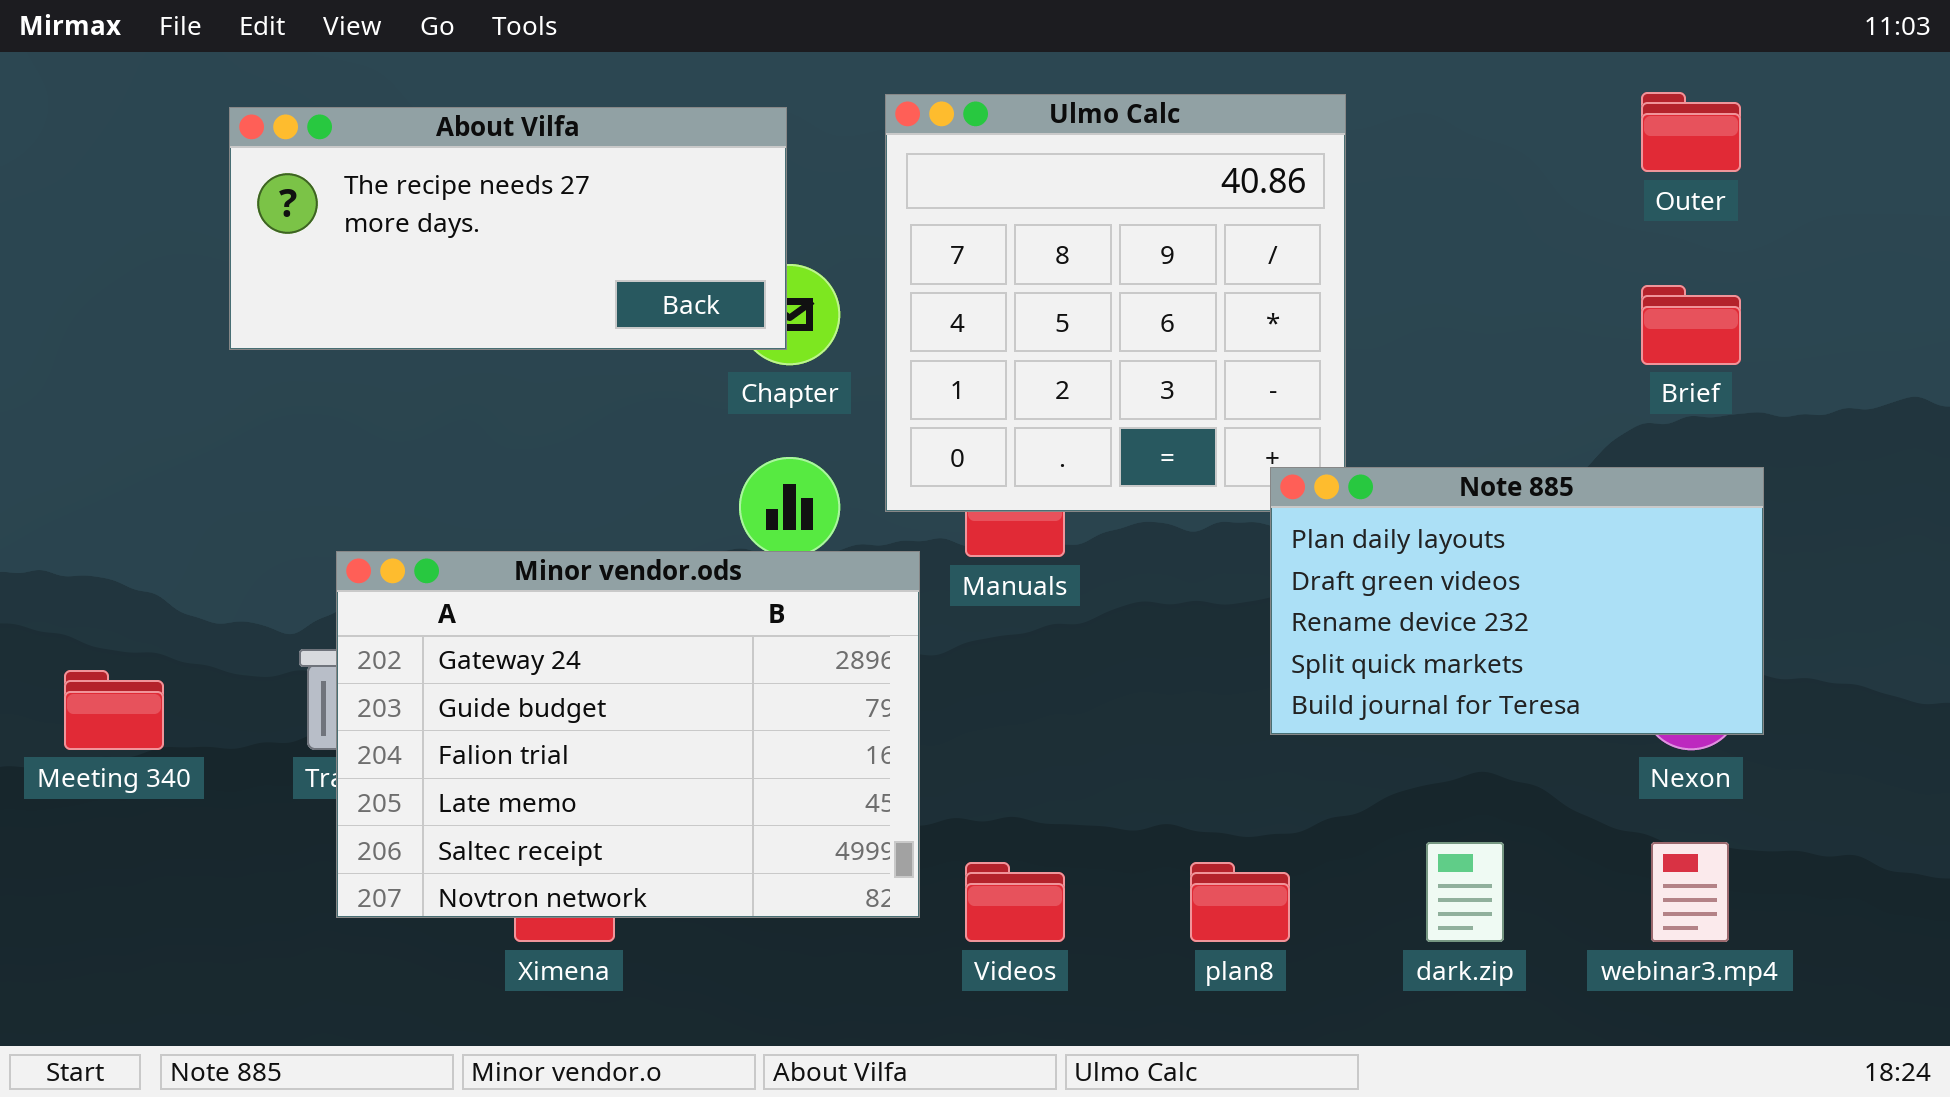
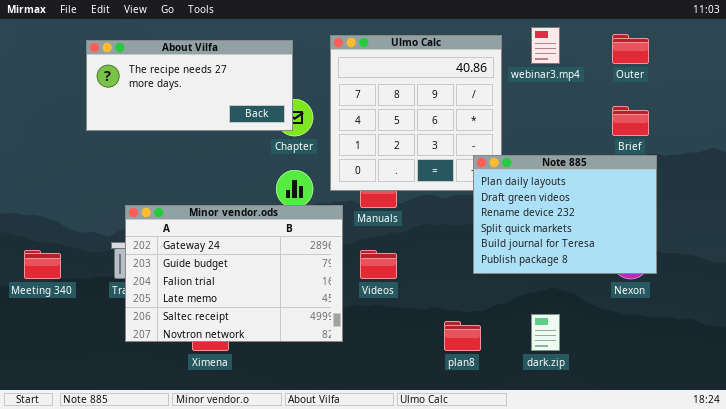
Note 885: [1270,467,1764,735] -> [473,155,657,274], resized
webinar3.mp4: [1651,842,1729,942] -> [531,27,560,64], moved
Videos: [965,862,1065,942] -> [360,250,397,279], moved

